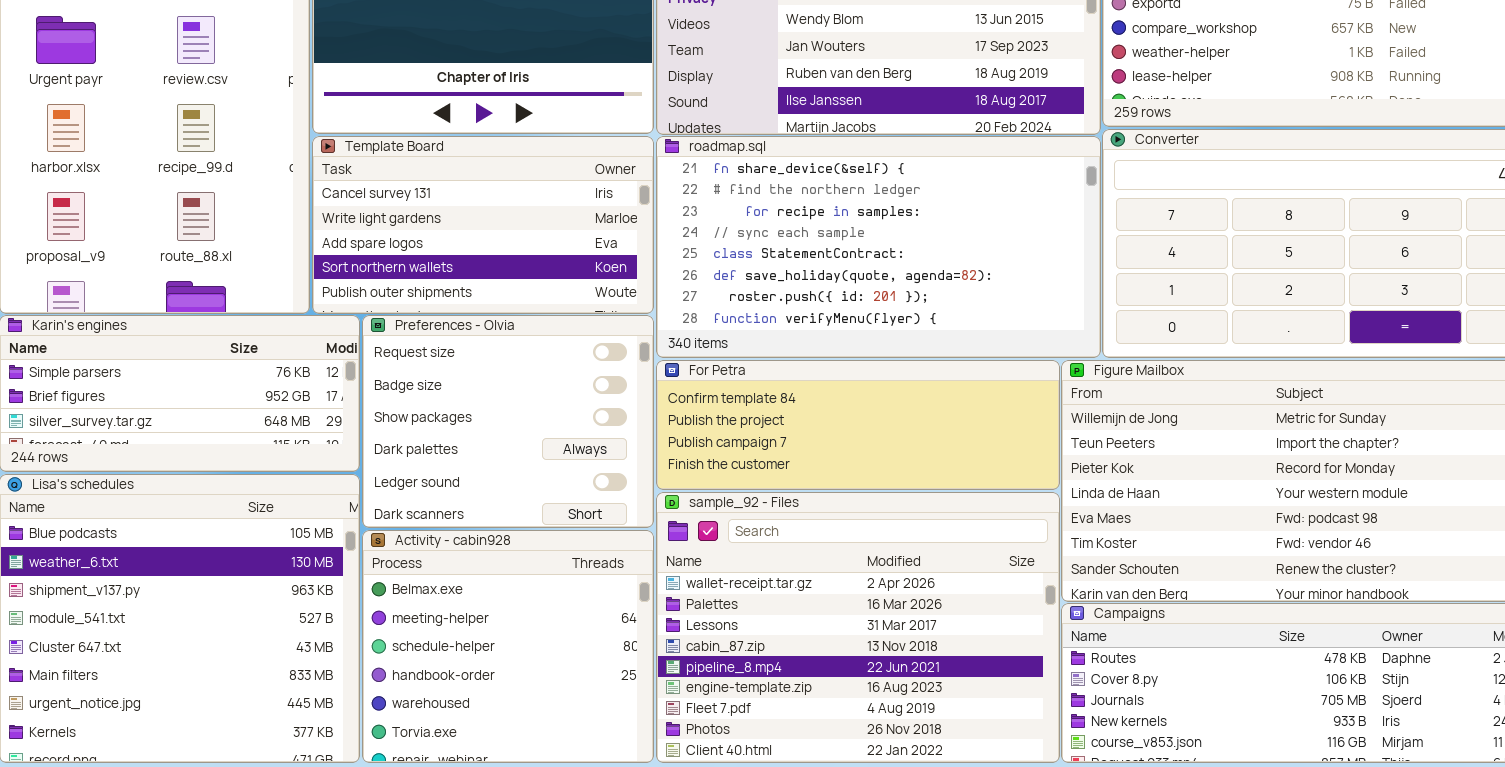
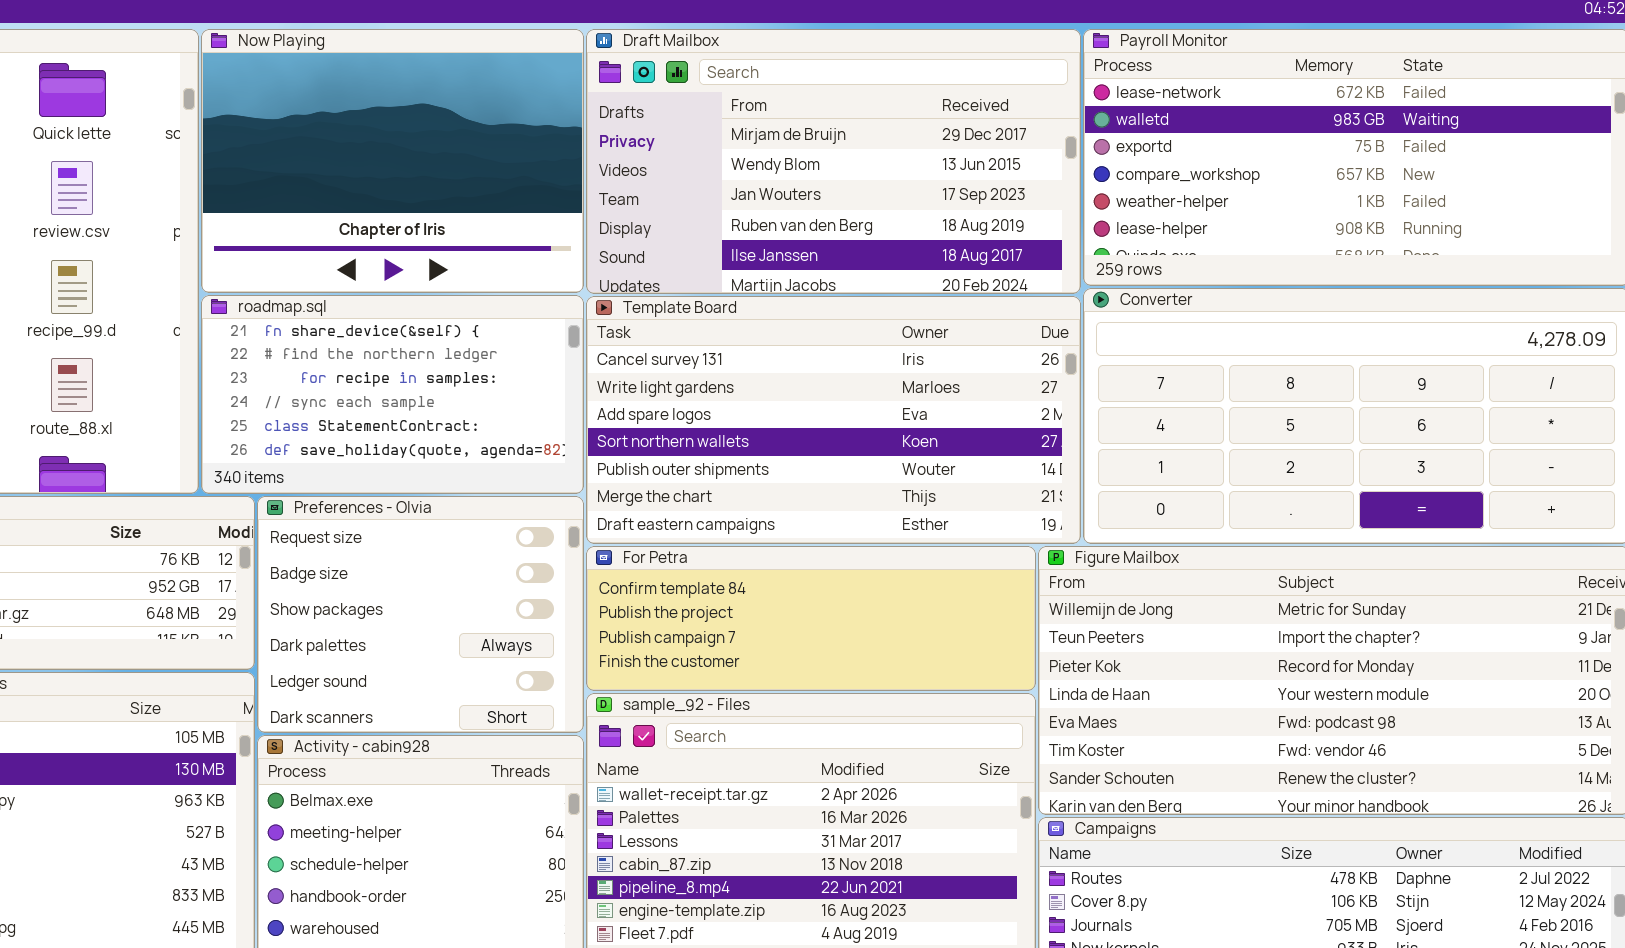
Template Board: [312,136,654,314] -> [586,296,1081,544], moved, resized
roadmap.sql: [656,136,1101,358] -> [201,295,584,494], moved, resized

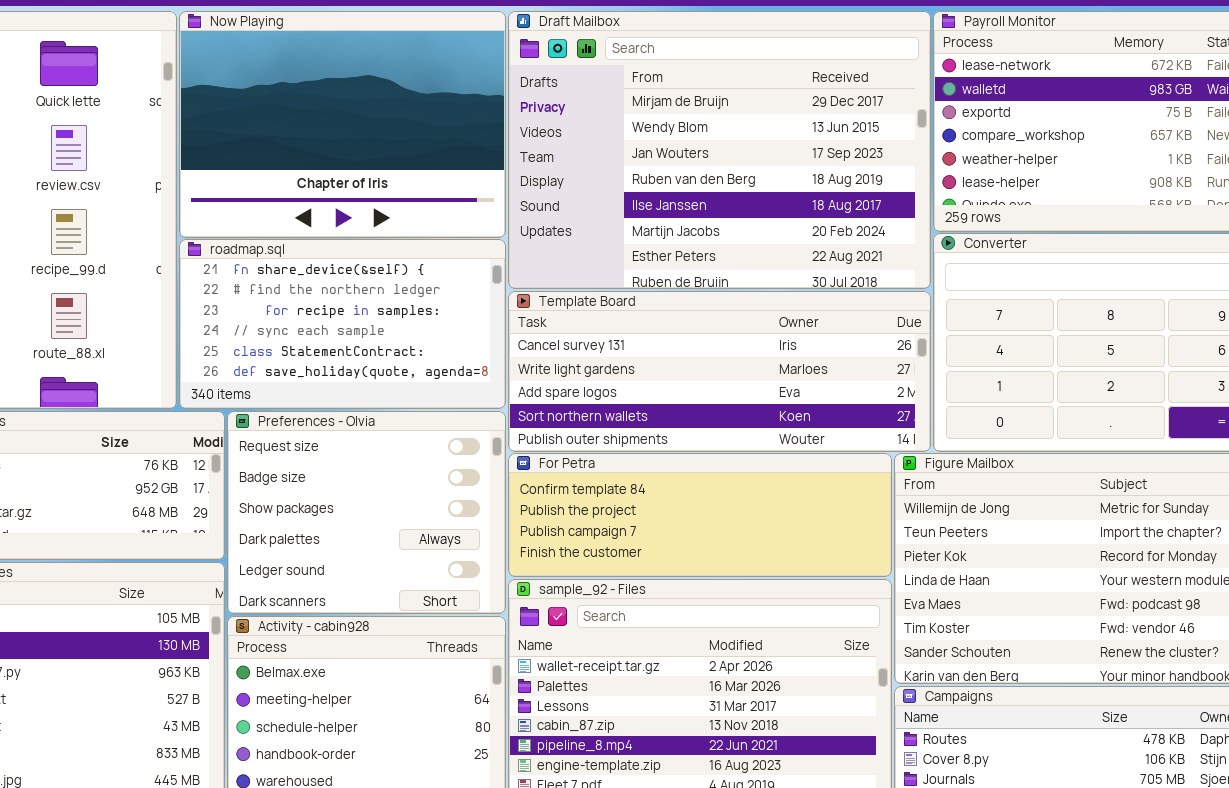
Draft Mailbox: [586,29,1081,294] -> [508,11,931,289], resized
Template Board: [586,296,1081,544] -> [508,291,931,452], resized

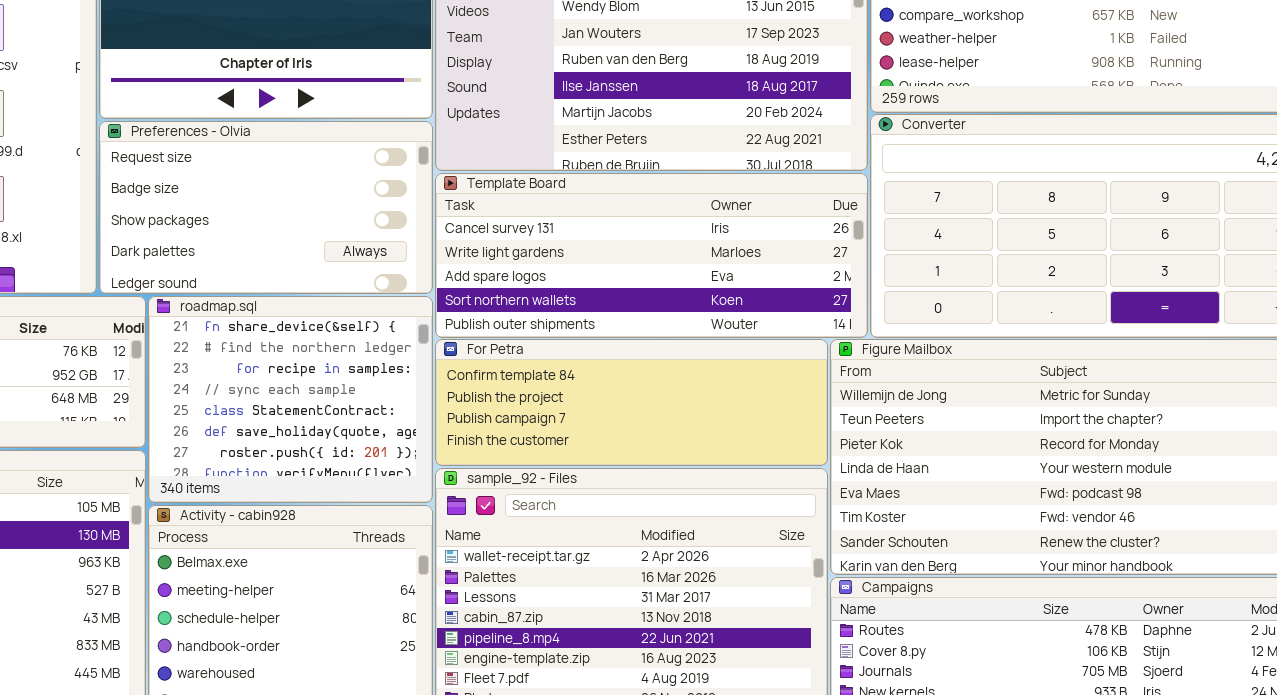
roadmap.sql: [179,239,506,409] -> [148,296,433,503], moved, resized
Preferences - Olvia: [227,411,506,614] -> [99,121,433,294], moved, resized

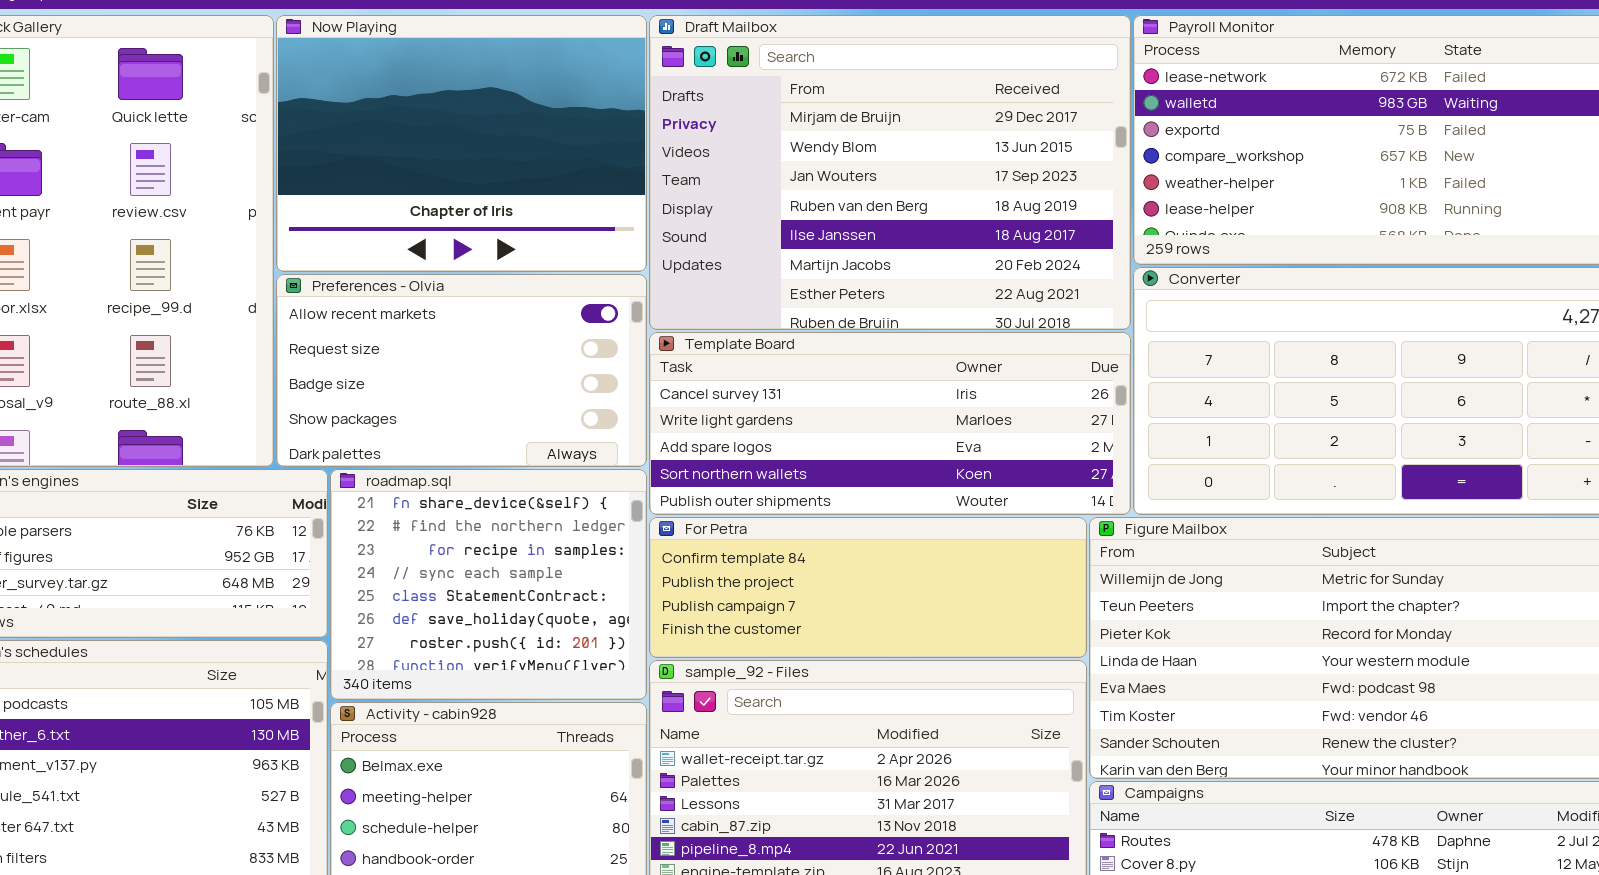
Preferences - Olvia: [99,121,433,294] -> [276,274,647,467], scrolled up 1 row

